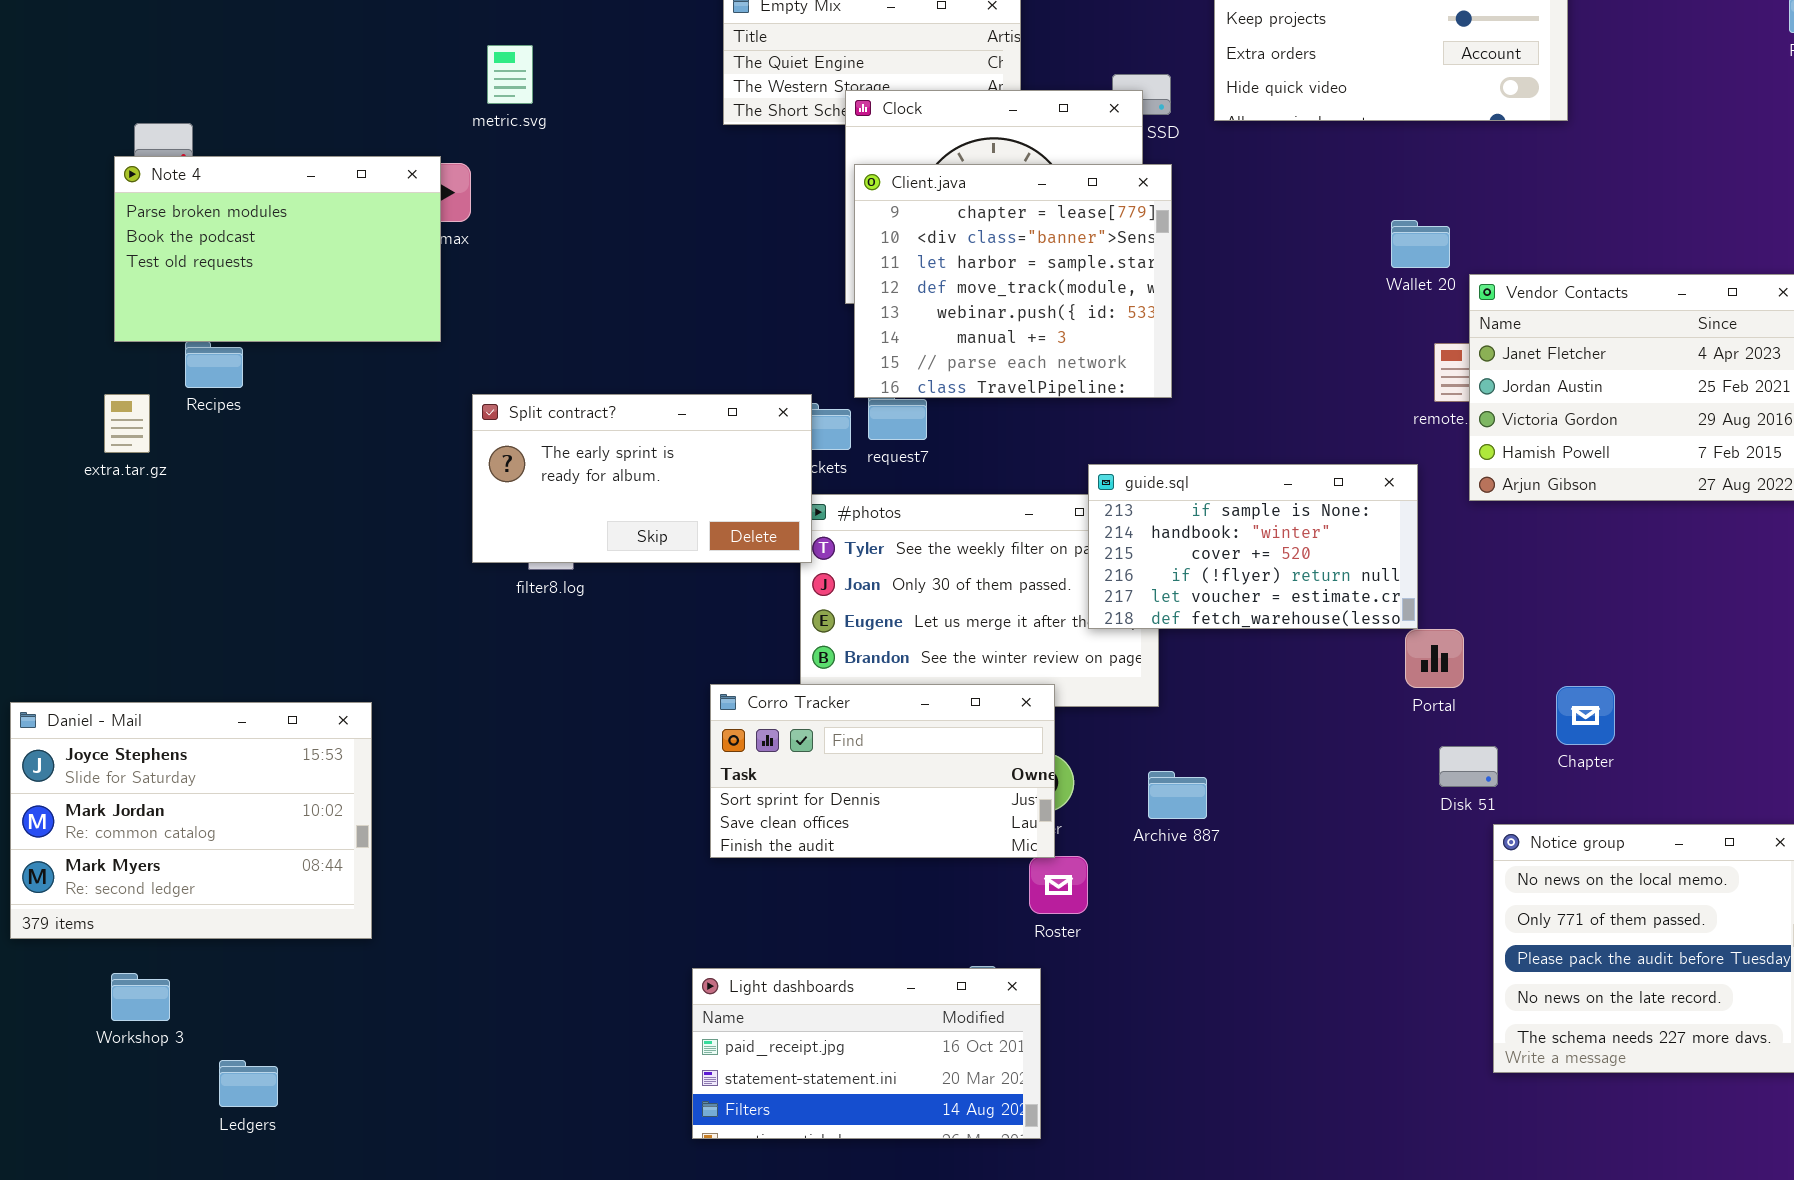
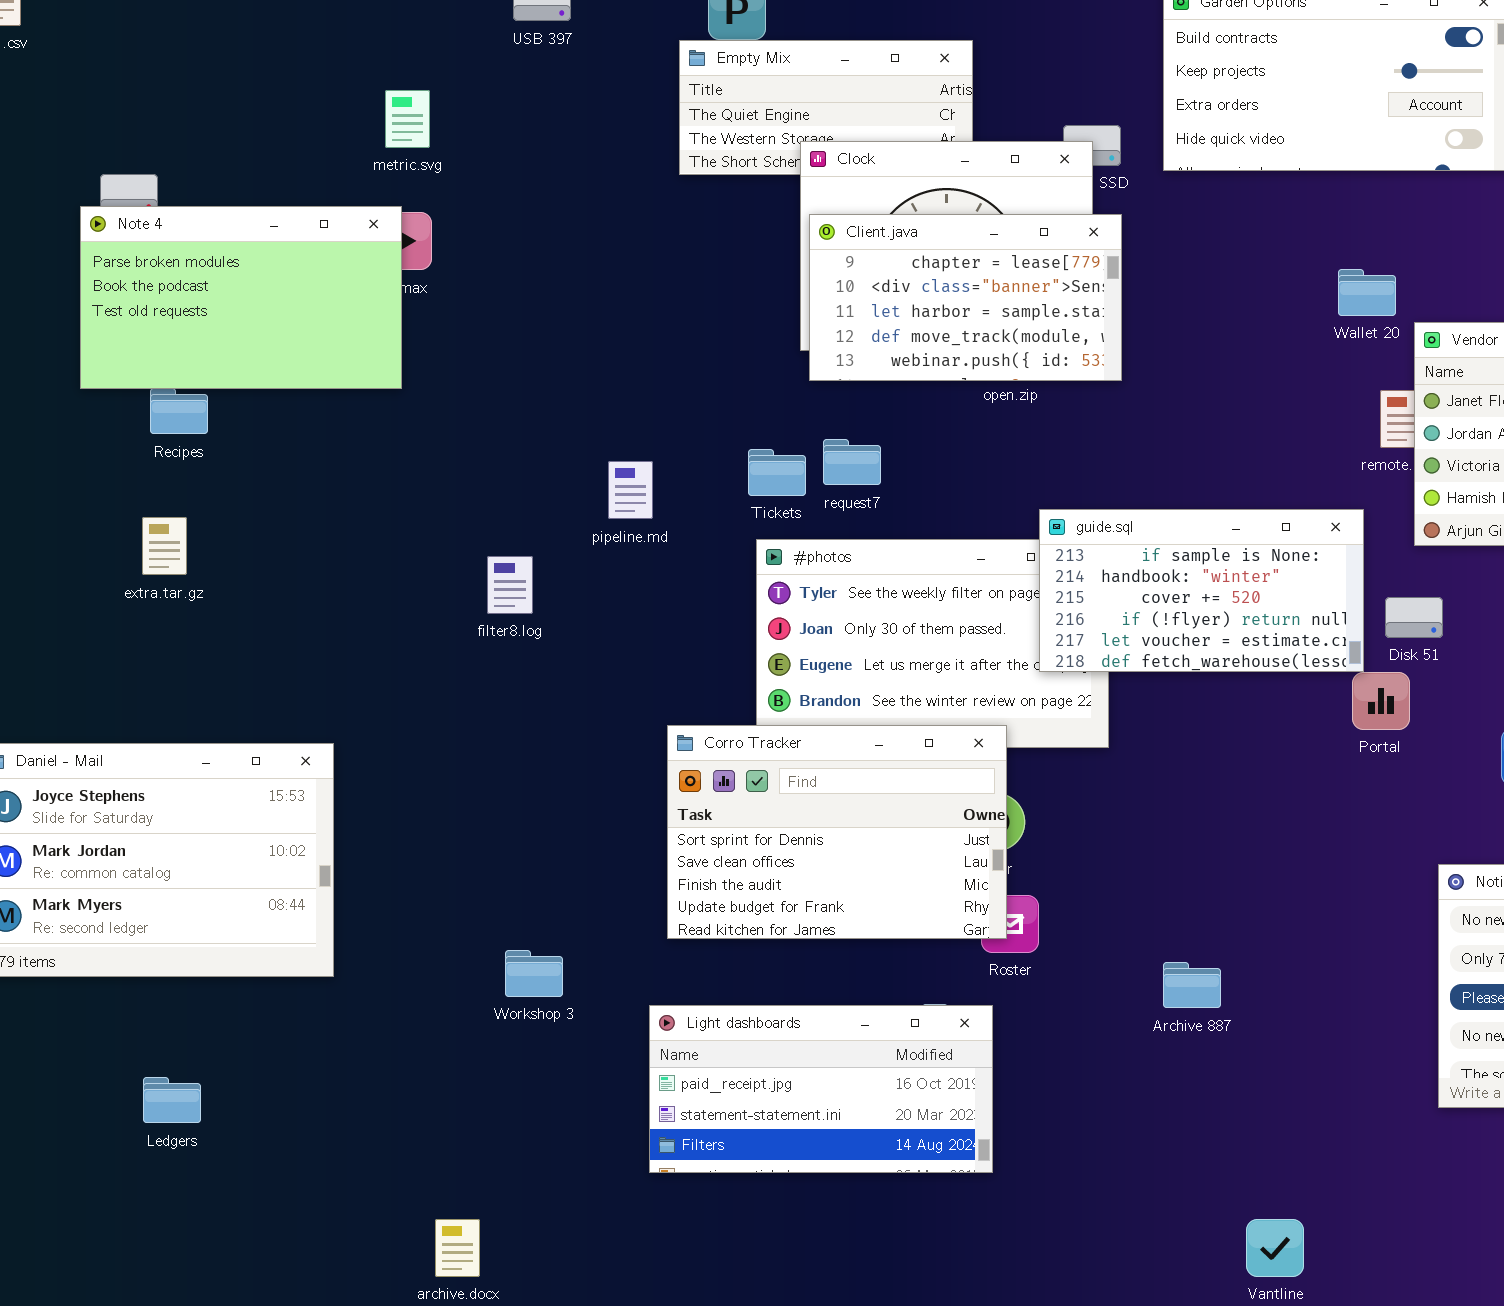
metric.svg: [487,45,533,104] -> [385,90,430,148], moved
Client.java: [854,164,1172,398] -> [809,214,1122,381], resized
extra.tar.gz: [104,394,150,453] -> [142,517,187,575], moved
Split contract?: [472,394,812,563] -> none, closed
Corro Tracker: [710,684,1055,858] -> [667,725,1007,939], resized
Disk 51: [1439,746,1498,787] -> [1385,597,1443,638], moved
Archive 887: [1148,771,1207,819] -> [1163,962,1221,1008], moved
Workshop 3: [111,973,170,1021] -> [505,950,563,997], moved
Ledgers: [219,1060,278,1107] -> [143,1077,201,1123], moved

